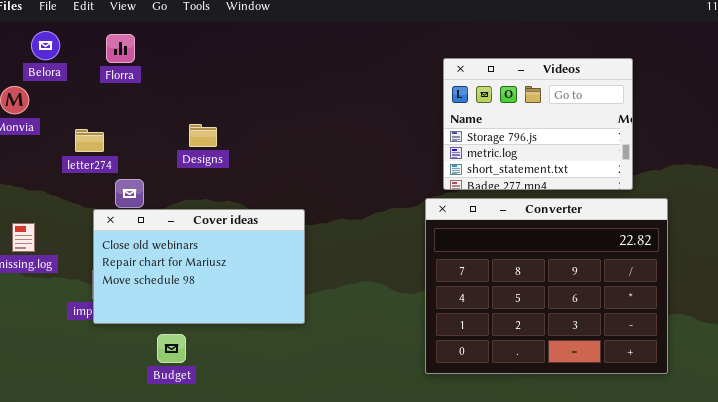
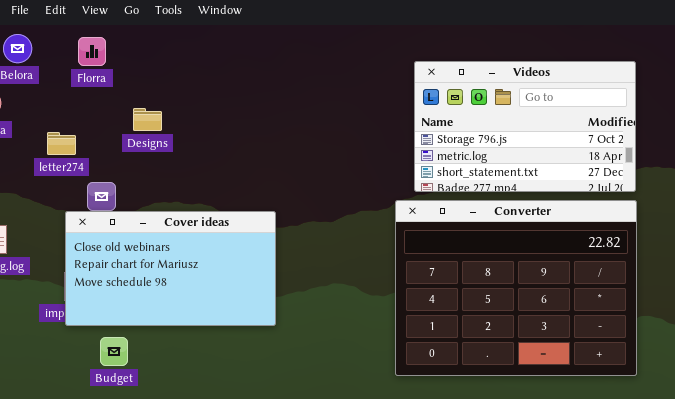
Videos: [443,58,633,190] -> [414,61,636,192], resized
Designs: [189,124,217,147] -> [133,108,162,131], moved
Budget: [157,334,186,363] -> [100,337,128,366], moved

